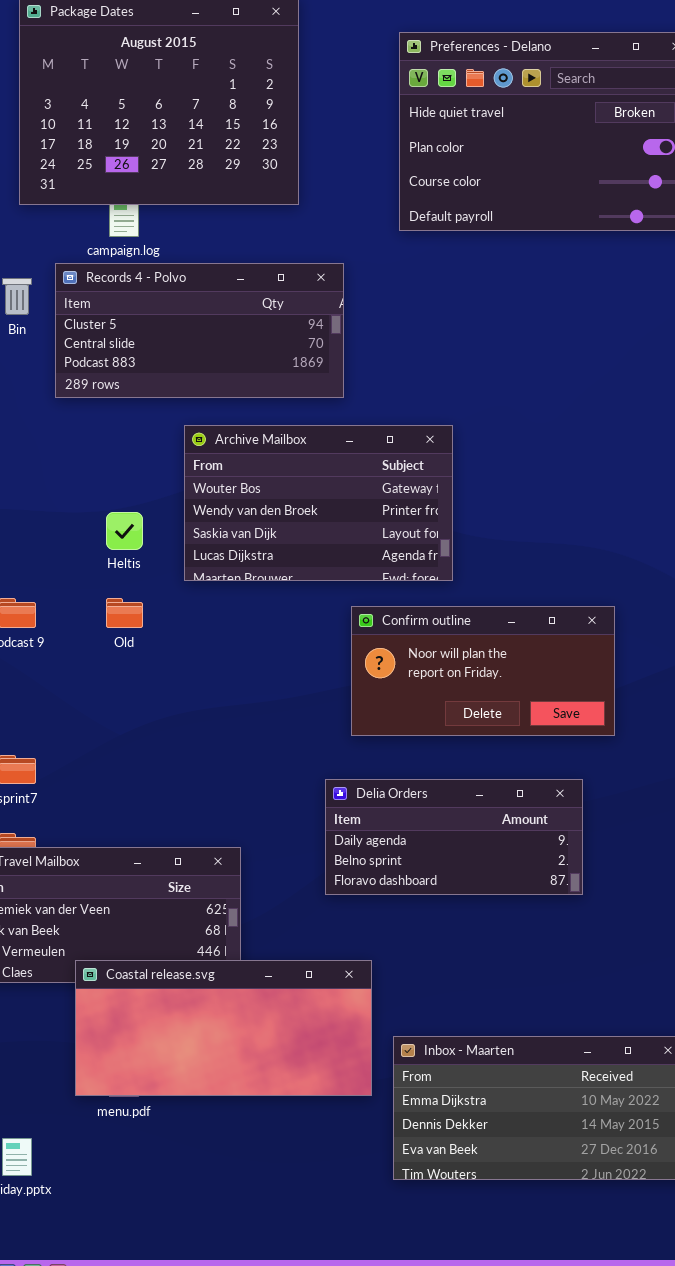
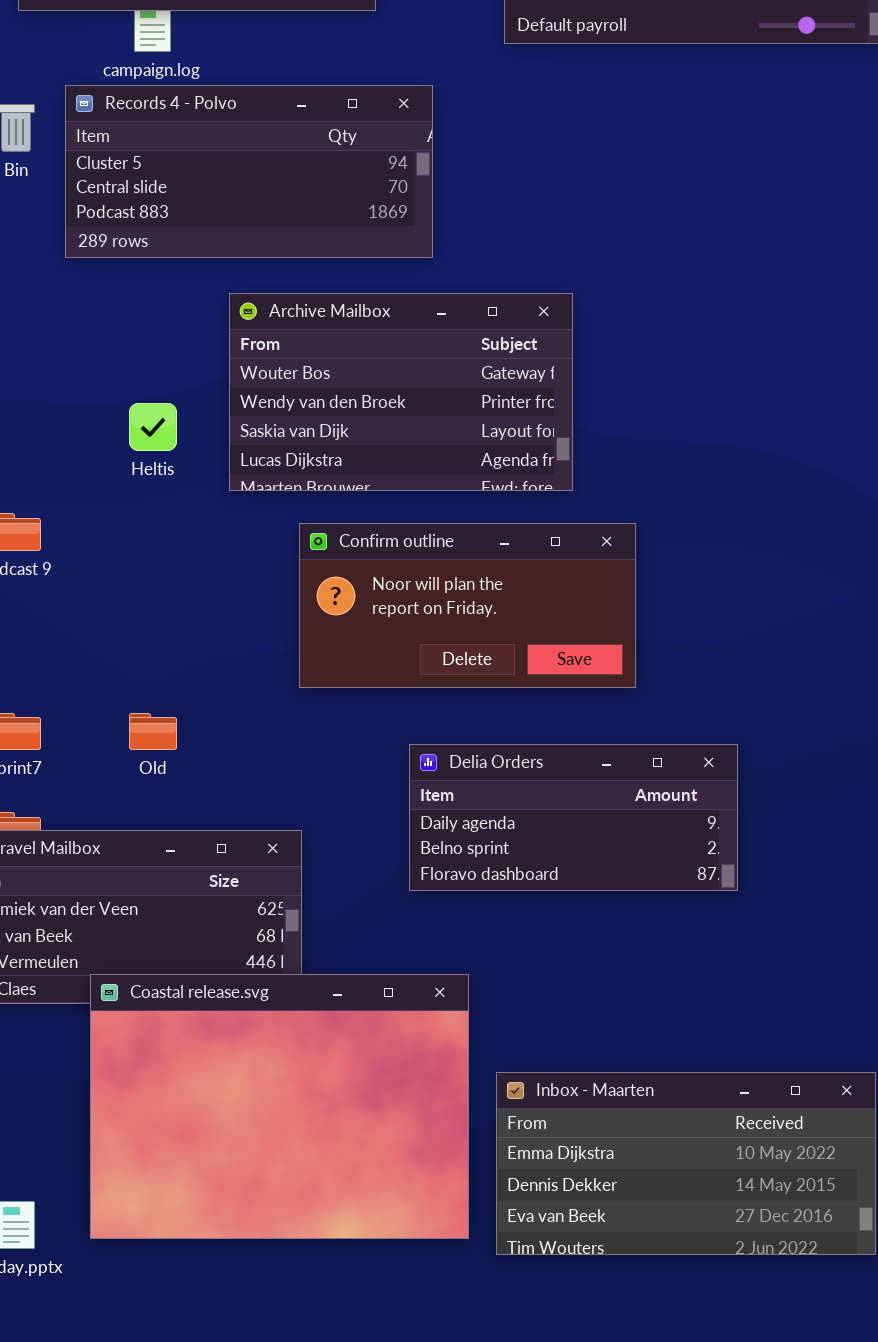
Old: [106,598,143,628] -> [129,713,177,750], moved
Confirm outline: [351,606,615,736] -> [299,523,636,688], moved
Coastal release.svg: [75,960,372,1096] -> [90,974,469,1239], resized

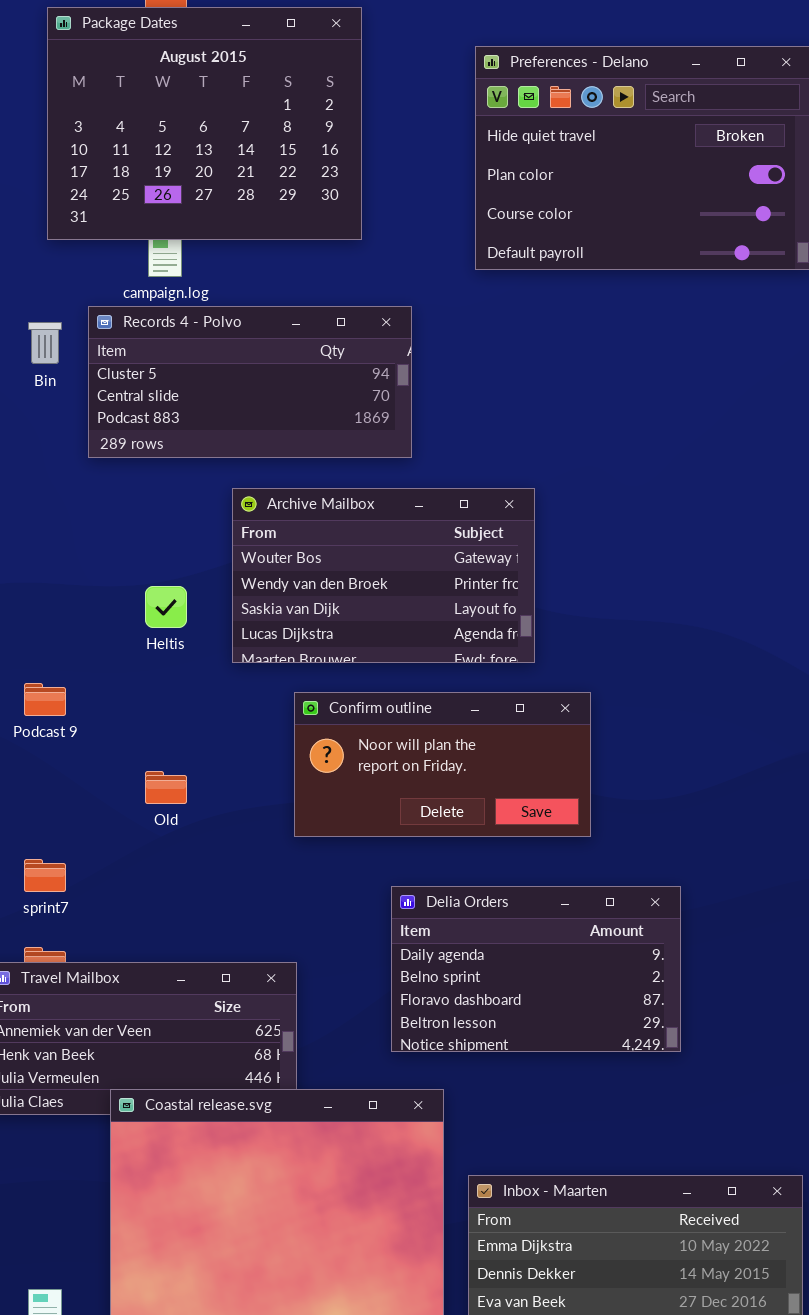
Old: [129,713,177,750] -> [145,771,187,804], moved
Delia Orders: [409,744,738,891] -> [391,886,681,1052], resized

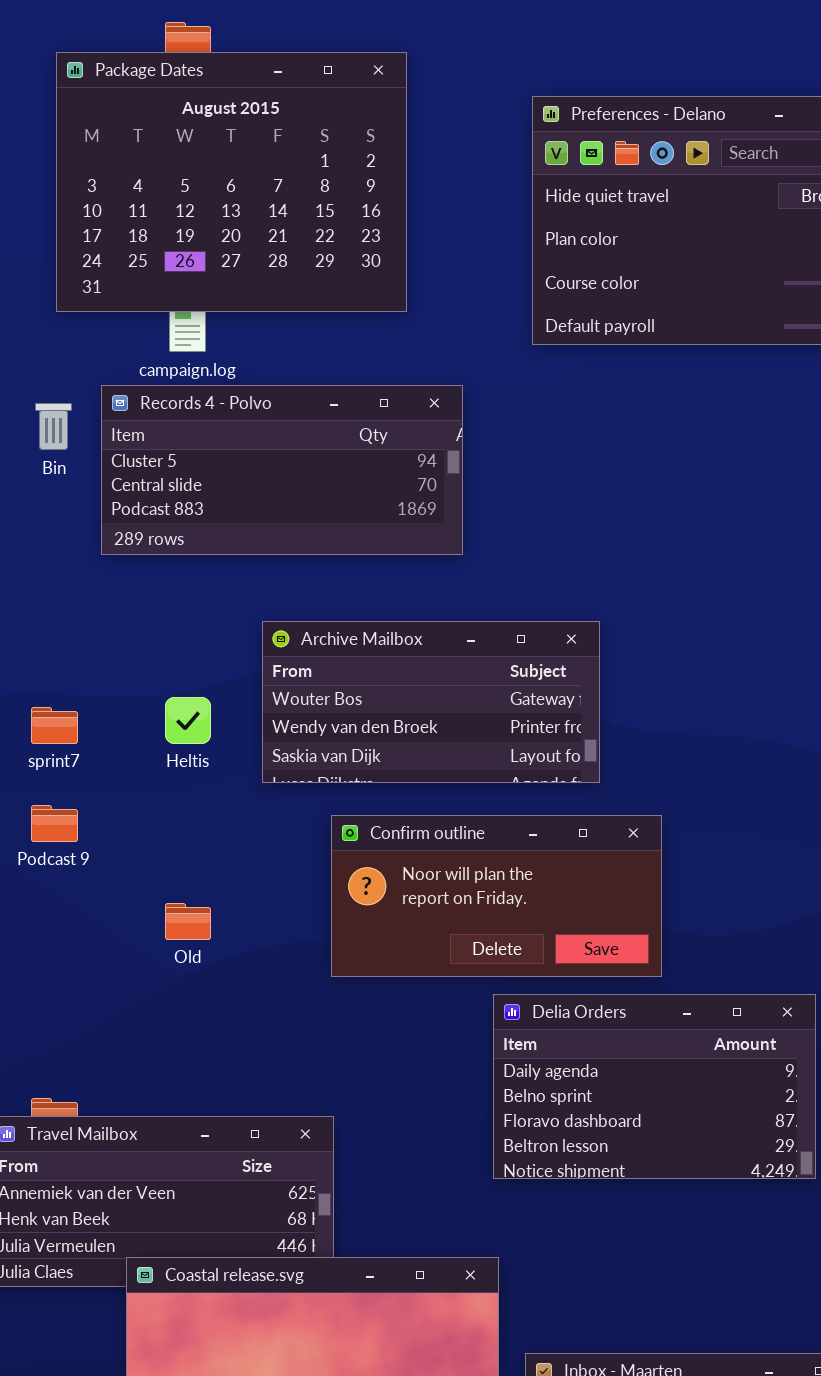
Archive Mailbox: [232,488,535,663] -> [262,621,600,783], resized
sprint7: [24,859,66,892] -> [31,707,78,744], moved
Delia Orders: [391,886,681,1052] -> [493,994,816,1179], moved

